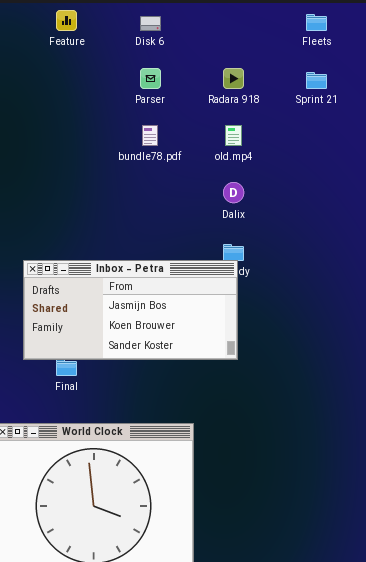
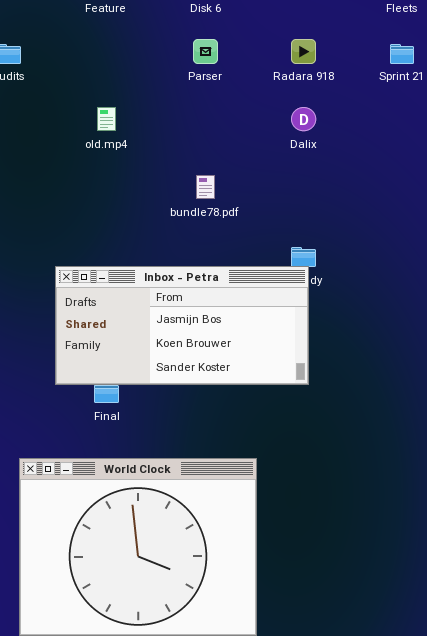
bundle78.pdf: [142,125,158,146] -> [196,175,215,199], moved
old.mp4: [225,125,242,146] -> [97,107,116,131], moved
Dalix: [223,182,244,203] -> [291,107,316,131], moved

